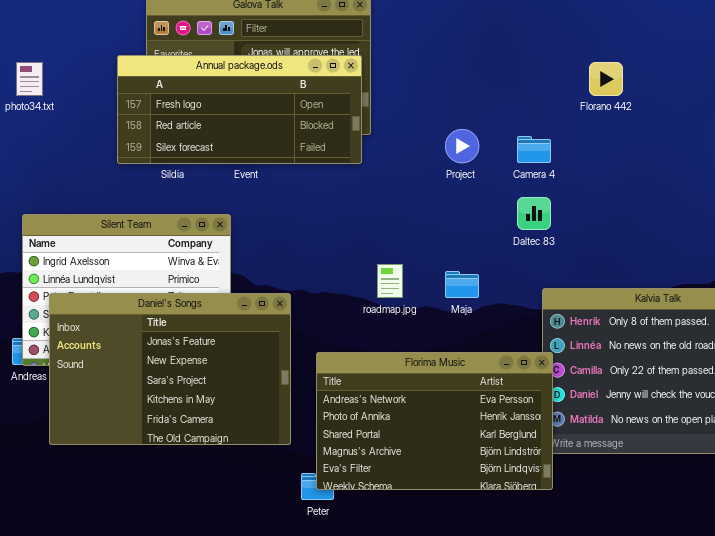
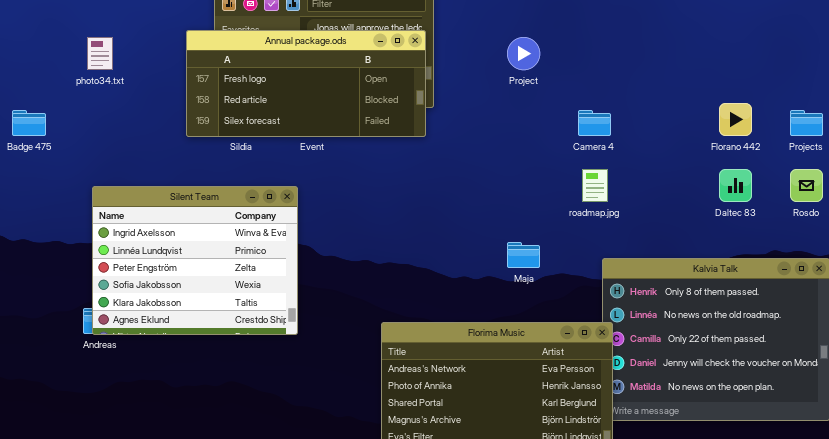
Florano 442: [589,62,623,96] -> [719,103,752,136], moved
Project: [445,129,479,163] -> [507,37,540,70], moved
Daltec 83: [517,197,551,230] -> [719,169,752,202], moved
roadmap.jpg: [377,264,403,298] -> [582,169,608,202], moved
Daniel's Songs: [49,293,291,445] -> none, closed

